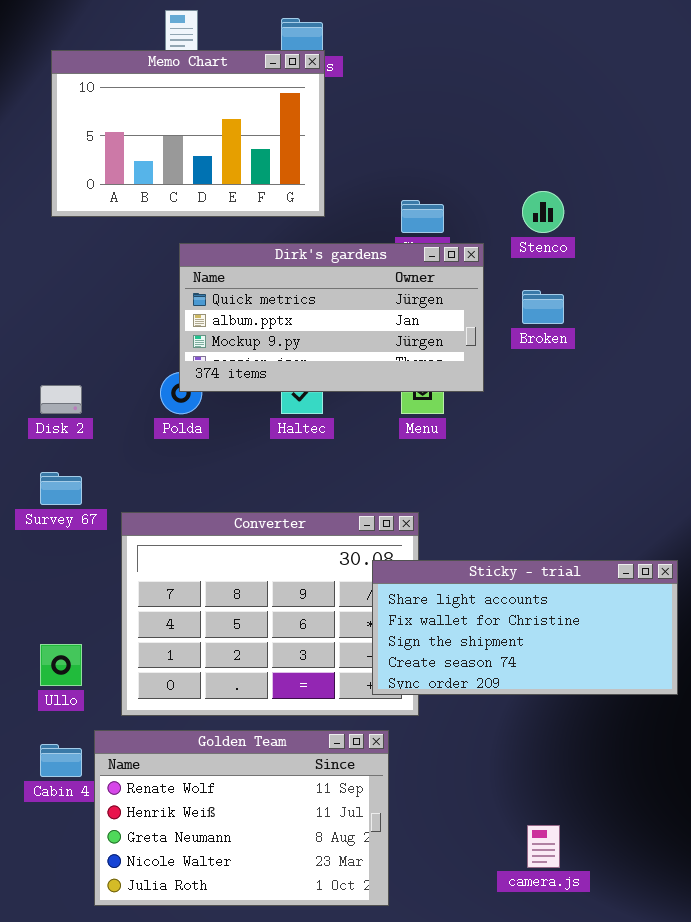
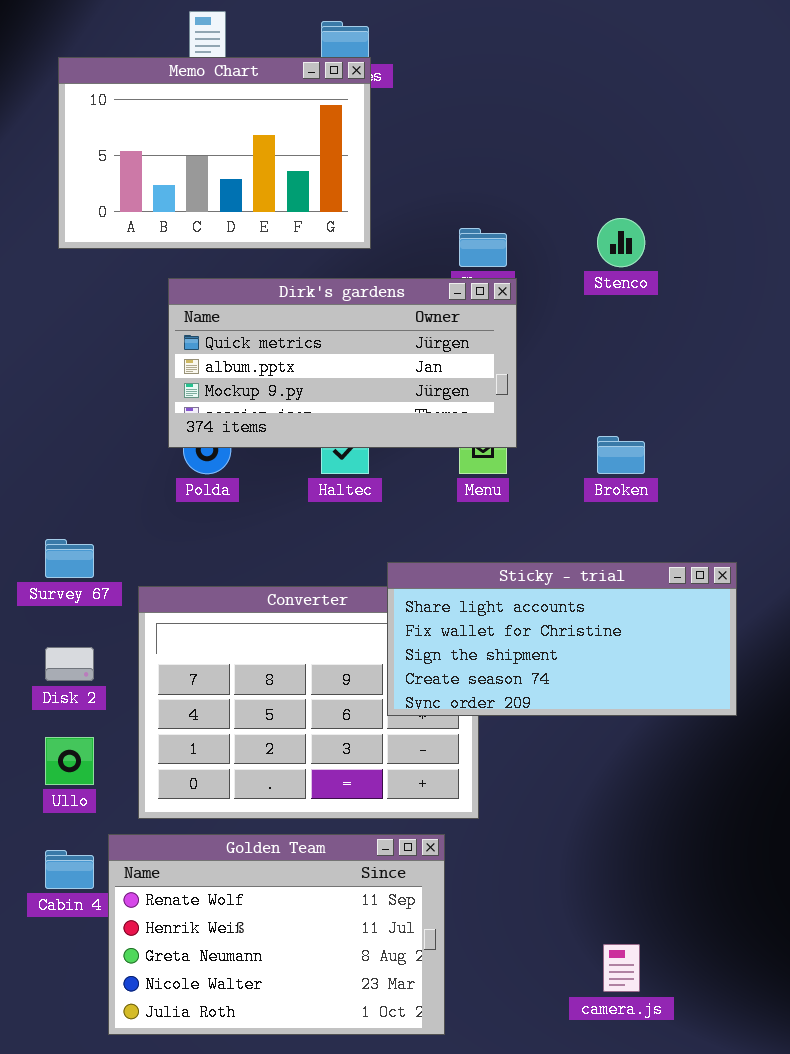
Dirk's gardens: [179,243,484,392] -> [168,278,517,448], moved
Broken: [522,290,564,324] -> [597,436,645,474], moved
Disk 2: [40,385,82,414] -> [45,647,94,681], moved
Sticky - trial: [372,560,678,695] -> [387,562,737,716], moved

